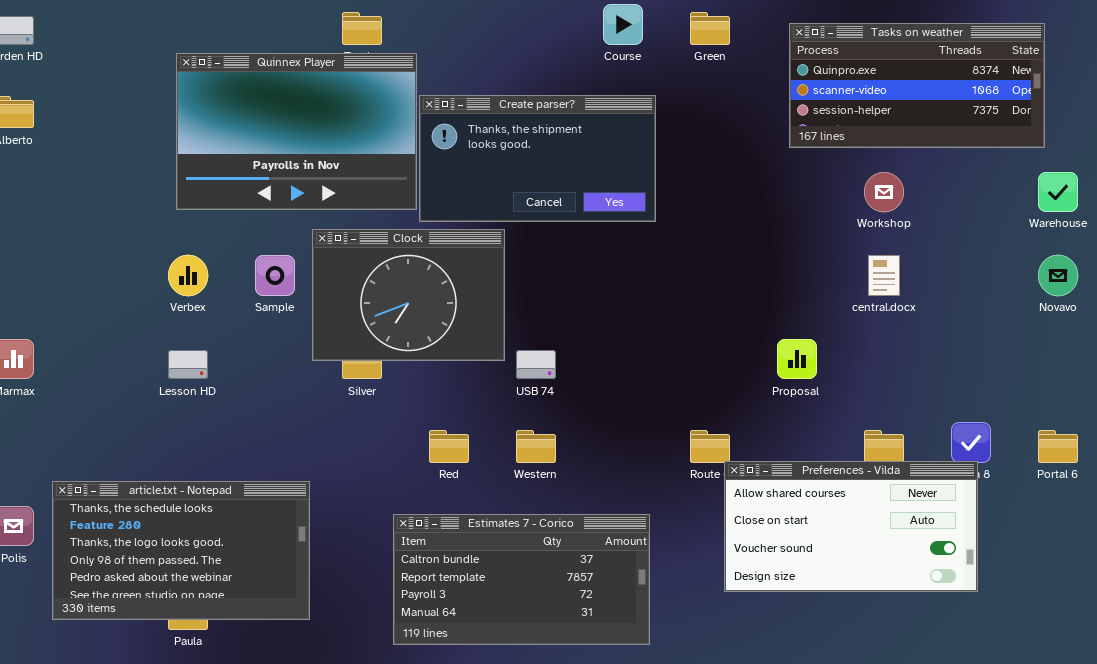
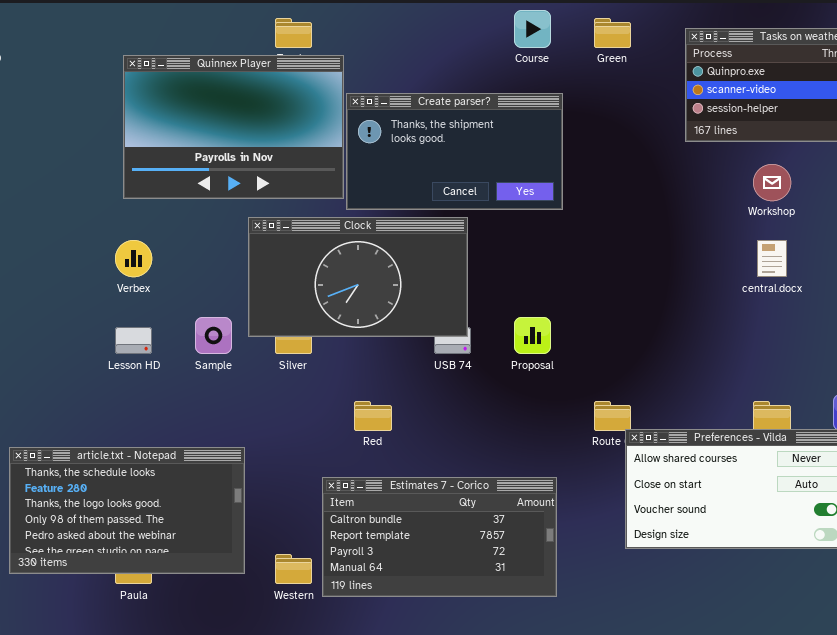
Clock: [312,229,505,361] -> [248,217,468,337], resized
Sample: [255,255,295,296] -> [195,317,232,354], moved
Proposal: [777,339,817,379] -> [514,317,551,354], moved
Western: [516,430,556,463] -> [275,554,312,584], moved

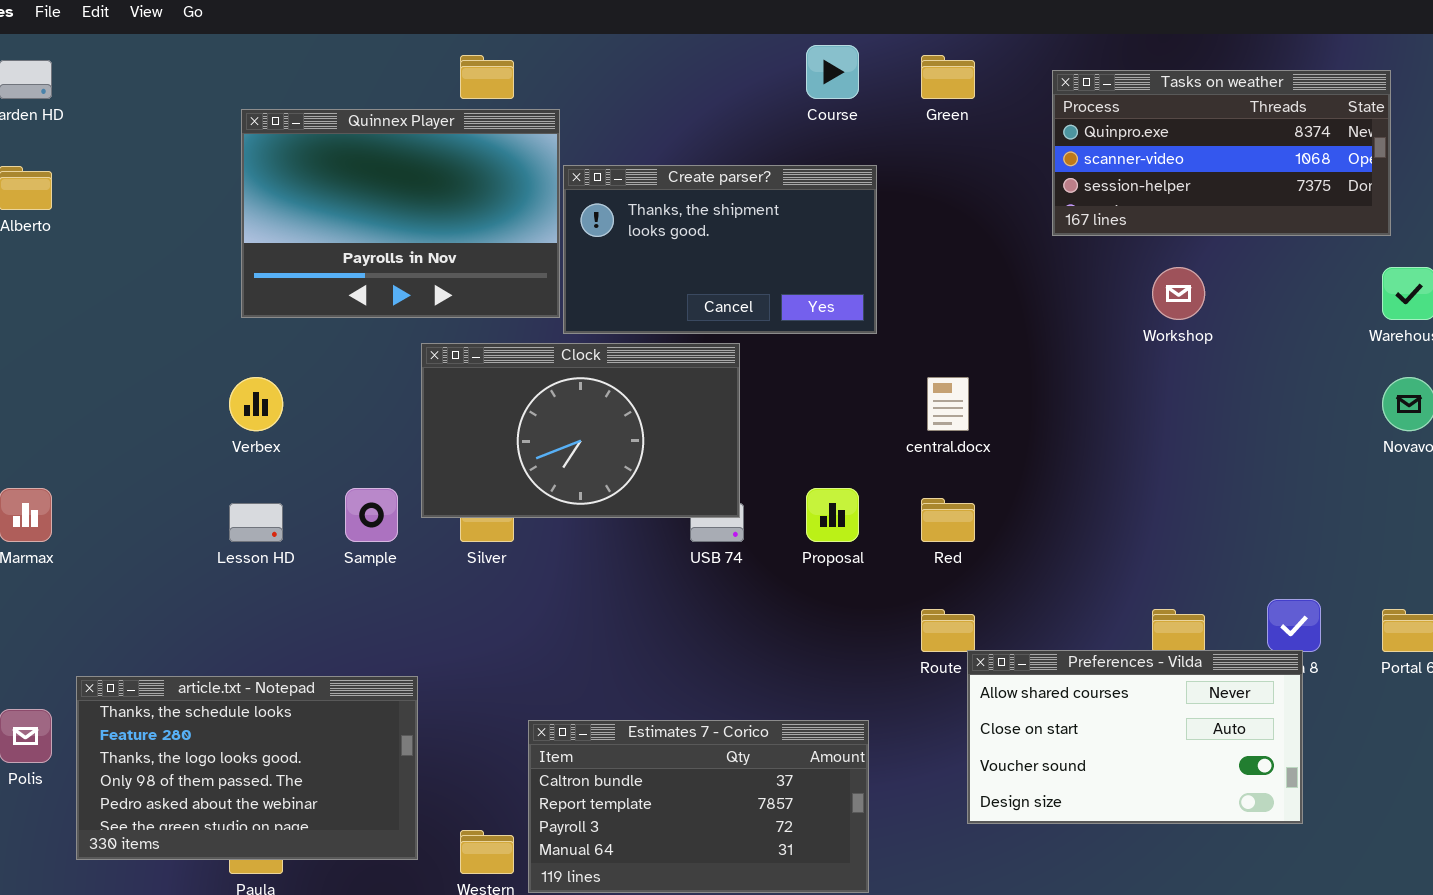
central.docx: [757,240,787,277] -> [927,377,969,431], moved
Red: [354,401,392,431] -> [921,498,975,542], moved

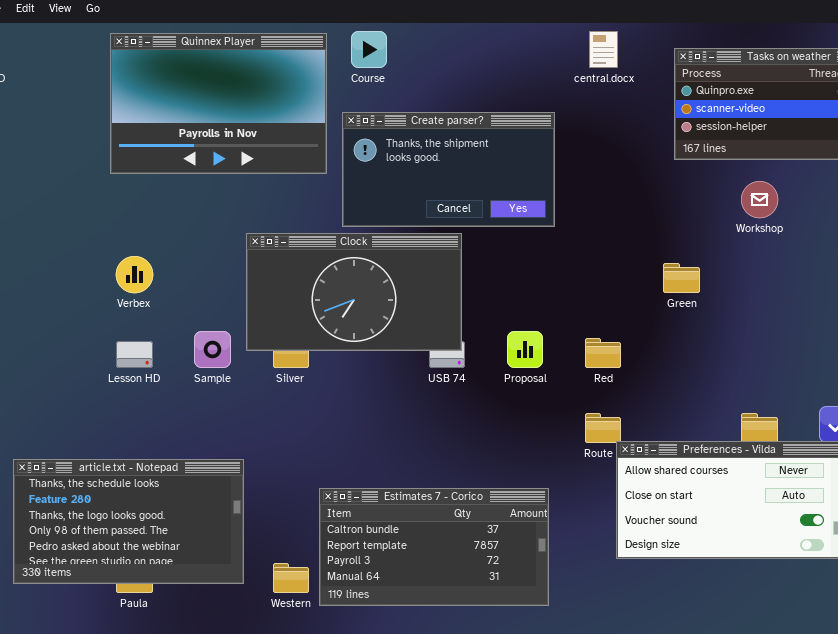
Course: [806,45,859,99] -> [351,31,387,68], moved
Green: [921,55,975,99] -> [663,263,700,293], moved
Quinnex Player: [241,109,560,318] -> [110,33,327,174], moved
central.docx: [927,377,969,431] -> [589,31,618,68], moved

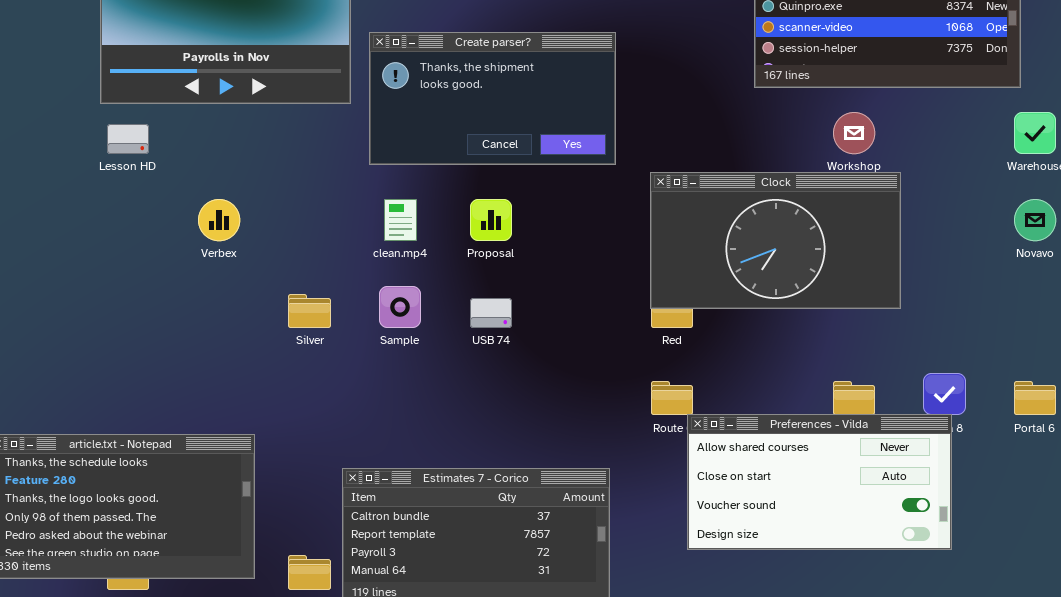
Clock: [246,233,462,351] -> [650,172,901,309], moved
Verbex: [116,256,153,293] -> [198,199,240,241], moved
Sample: [194,331,231,368] -> [379,286,421,328], moved
Proposal: [507,331,543,368] -> [470,199,512,241], moved
Lesson HD: [116,341,153,368] -> [107,124,149,154], moved

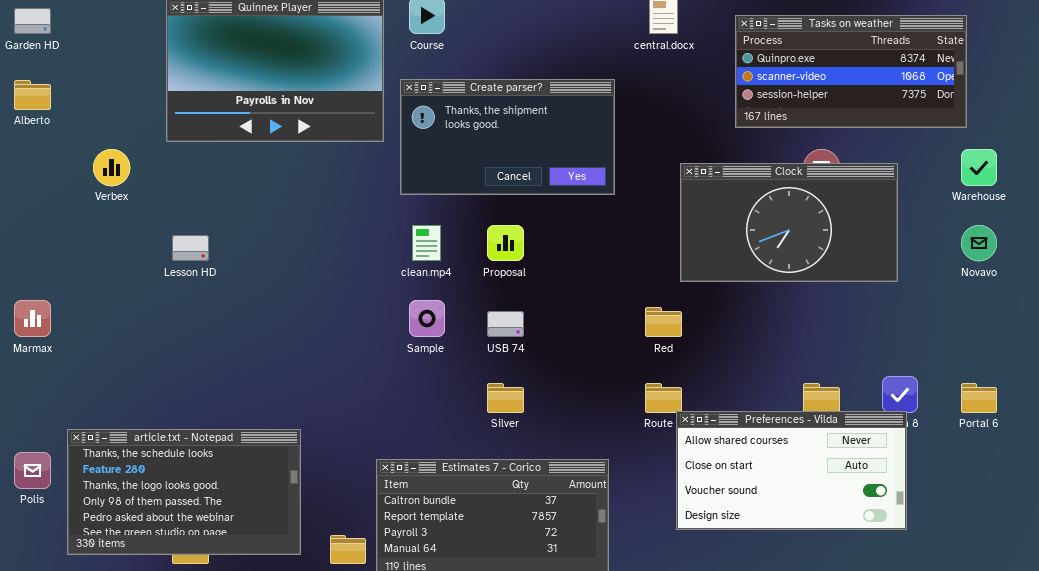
Lesson HD: [107,124,149,154] -> [172,235,209,261], moved
Clock: [650,172,901,309] -> [680,163,898,282], moved
Verbex: [198,199,240,241] -> [93,149,130,186], moved
Silver: [288,294,331,328] -> [487,383,524,413], moved

